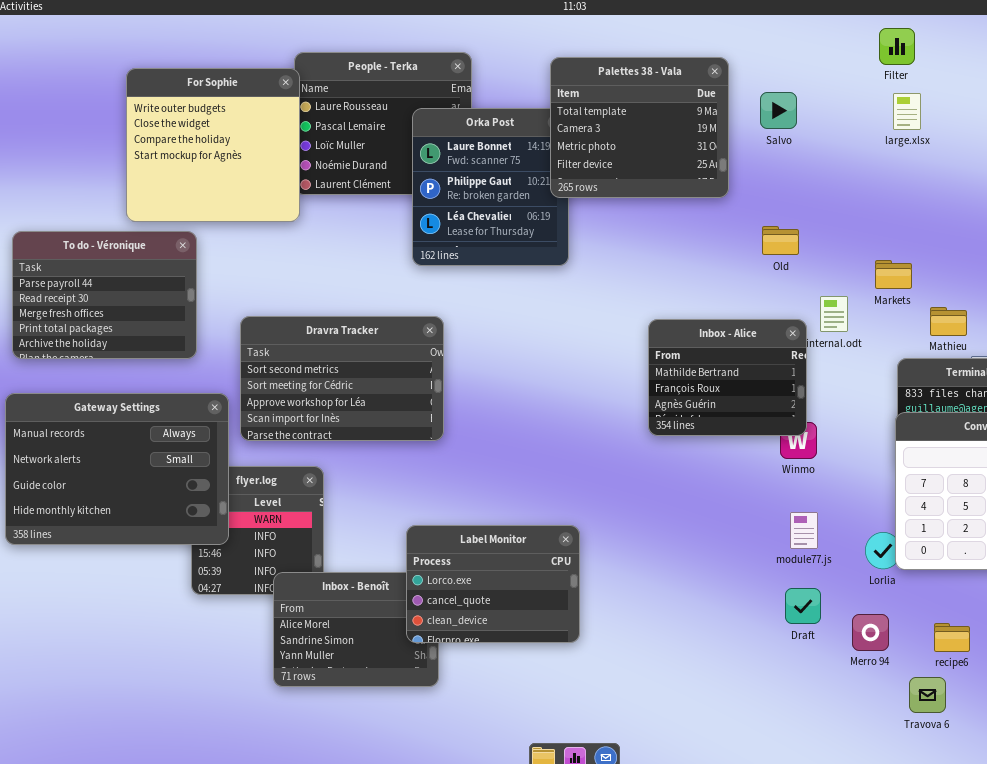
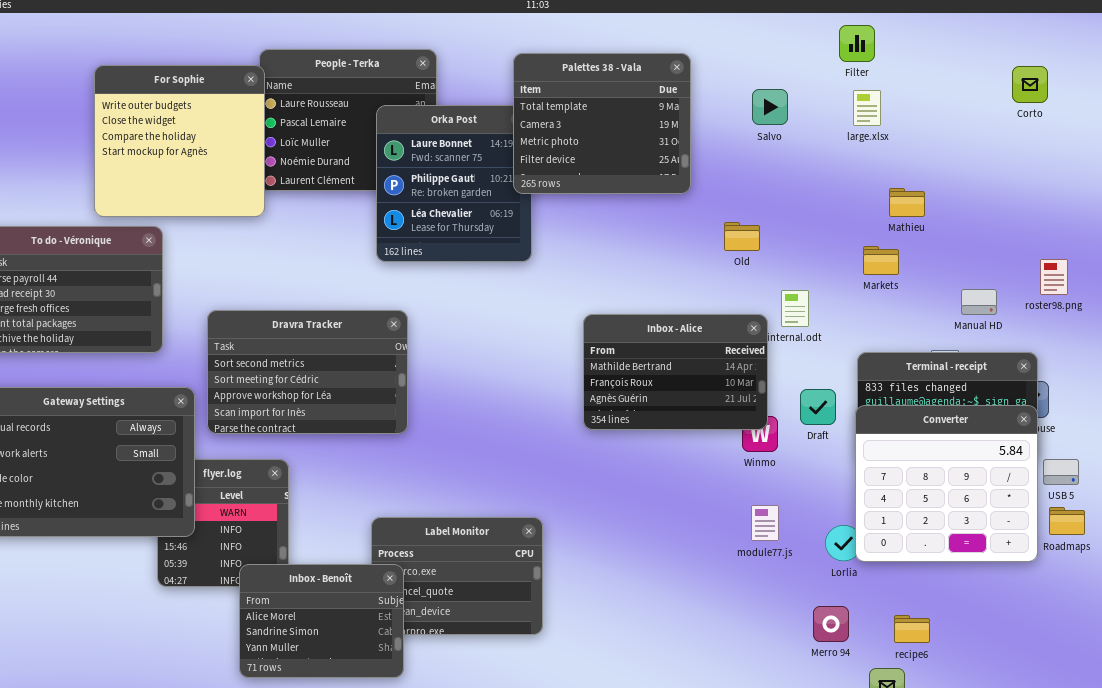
Salvo: [760,92,797,129] -> [752,89,788,125], moved
Markets: [875,260,912,289] -> [863,246,899,275], moved
Mathieu: [930,307,967,336] -> [889,188,925,217], moved
Inbox - Alice: [648,319,807,436] -> [583,314,768,430], resized
Inbox - Benoît: [273,572,439,687] -> [239,564,404,678], raised
Draft: [785,588,821,624] -> [800,389,836,425], moved

